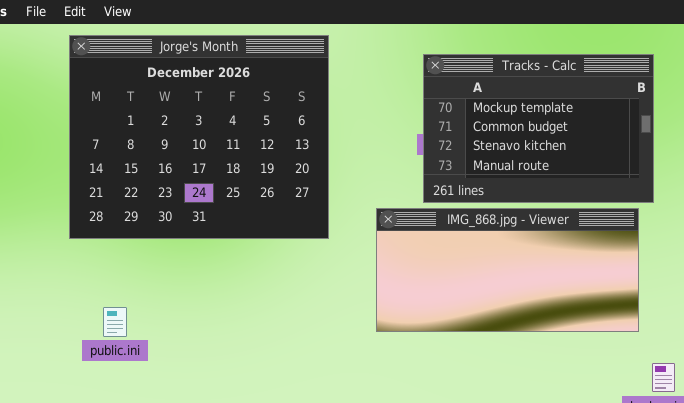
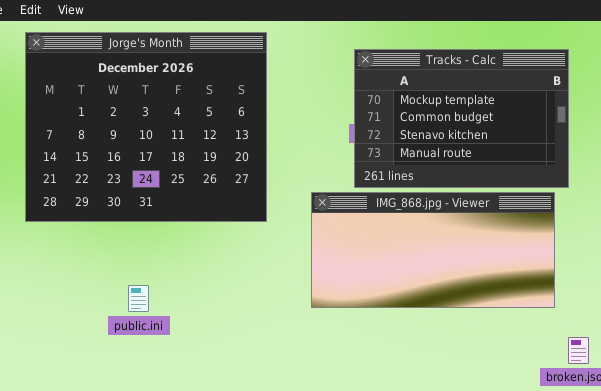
public.ini: [103,307,127,337] -> [128,285,149,312], moved

